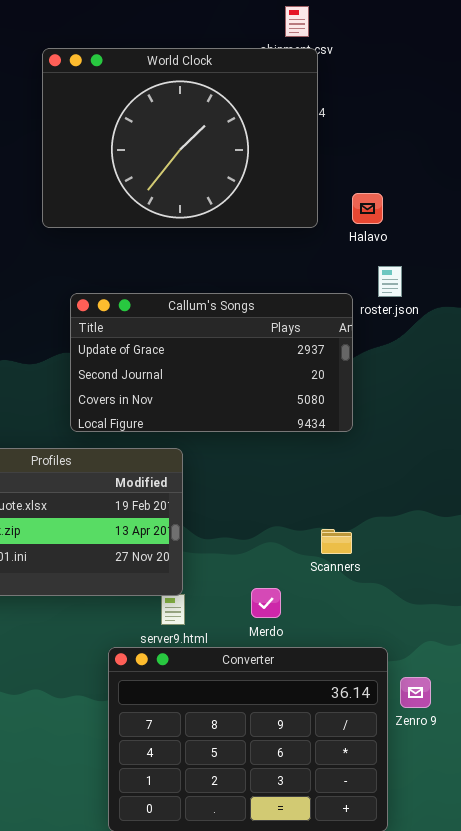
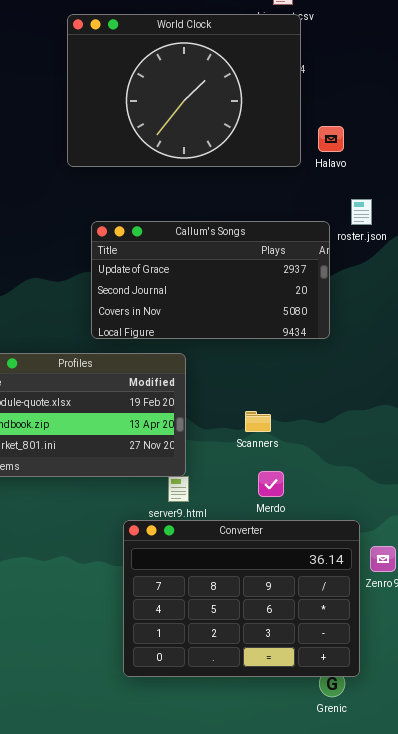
Halavo: [352,193,383,224] -> [318,126,344,152], moved
Scanners: [321,529,352,554] -> [245,411,271,432], moved
Merdo: [251,588,281,618] -> [258,471,284,497], moved

